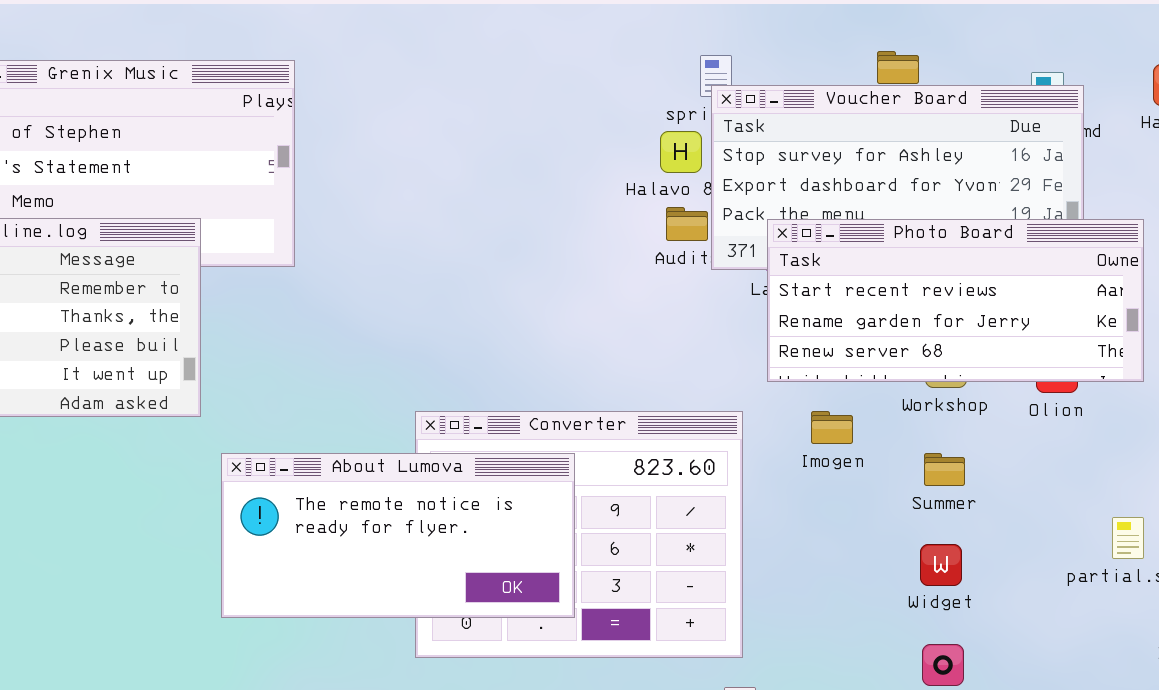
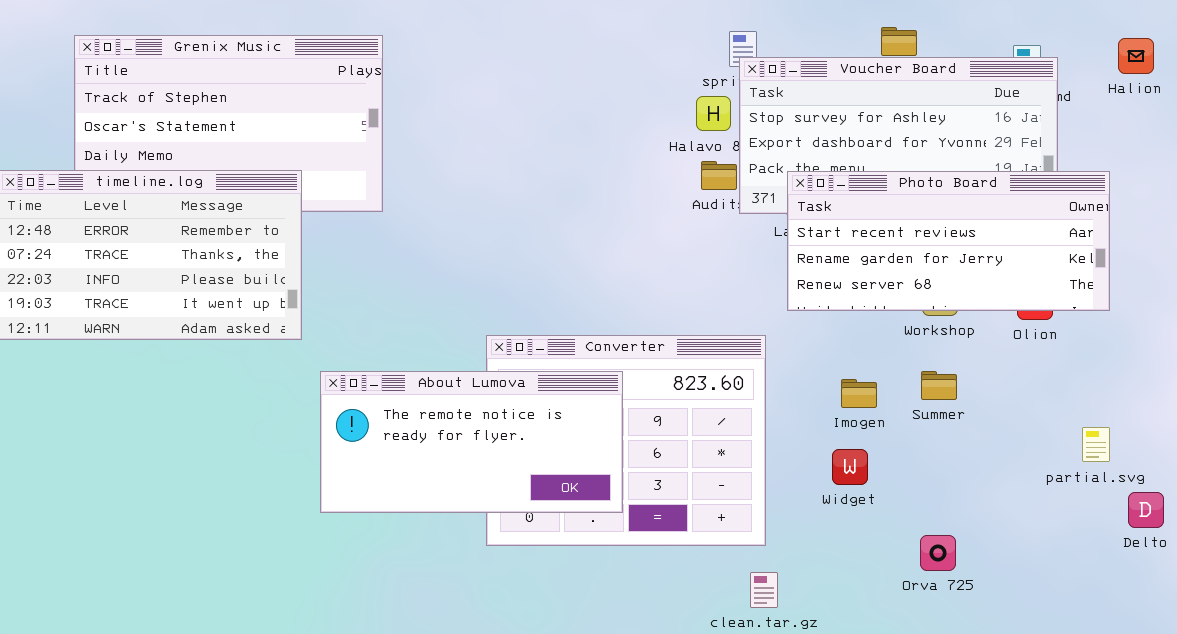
Imogen: [811,411,853,444] -> [841,379,877,408], moved
Widget: [920,544,962,586] -> [832,449,868,485], moved

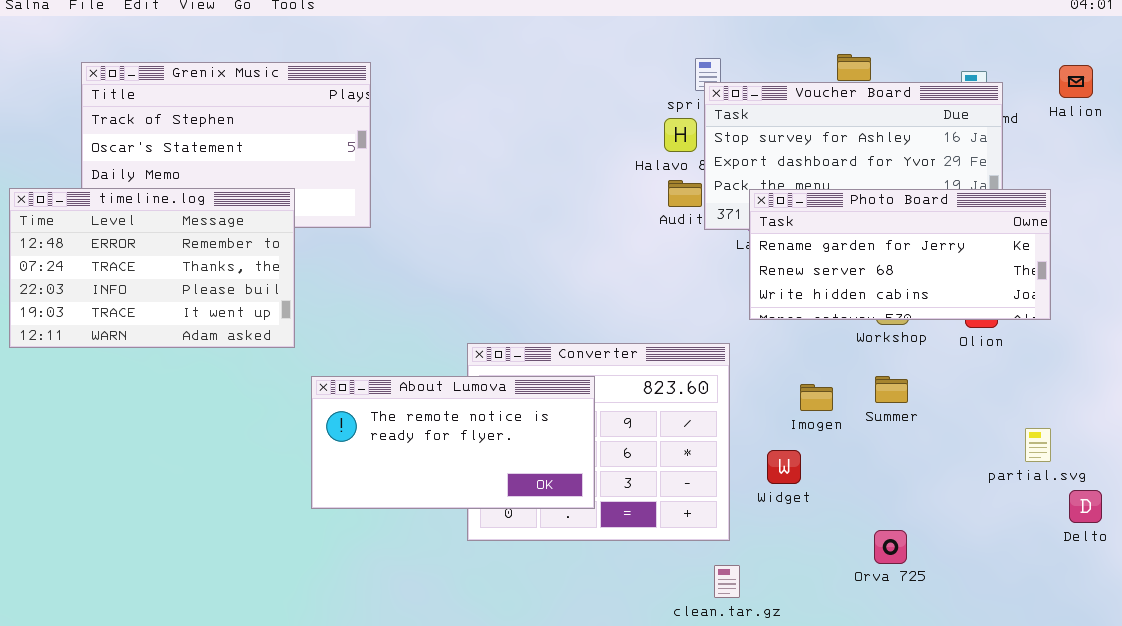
Photo Board: [787,171,1110,311] -> [749,189,1051,320], scrolled down 1 row
Widget: [832,449,868,485] -> [767,450,801,484], moved

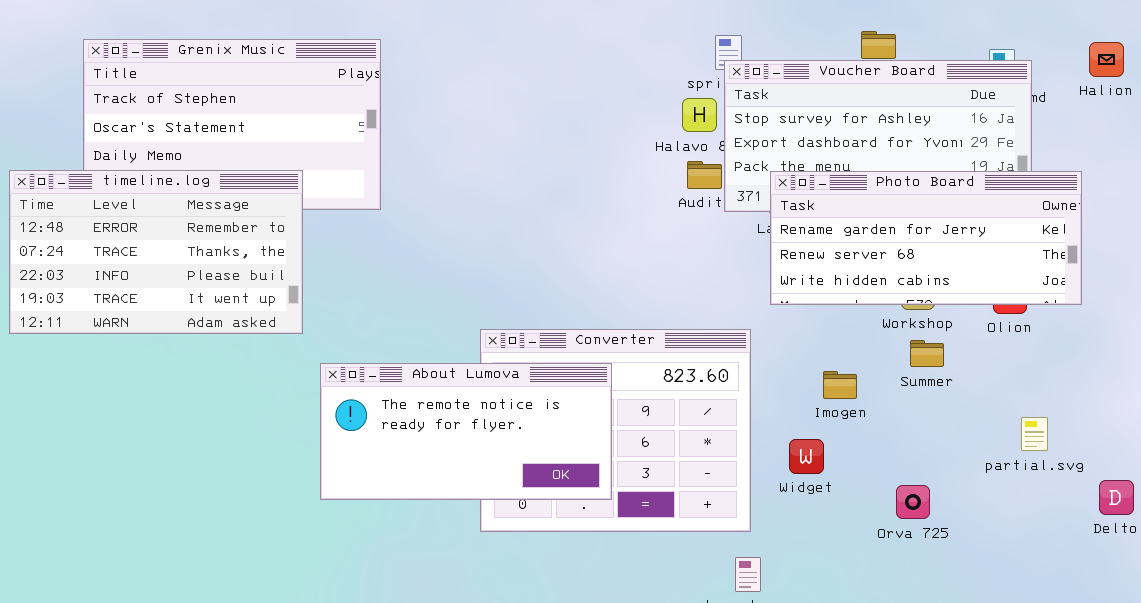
Summer: [875,376,908,403] -> [910,340,944,367], moved
partial.svg: [1025,428,1051,462] -> [1021,417,1048,451], moved
Orva 725: [874,530,907,564] -> [896,485,930,519], moved

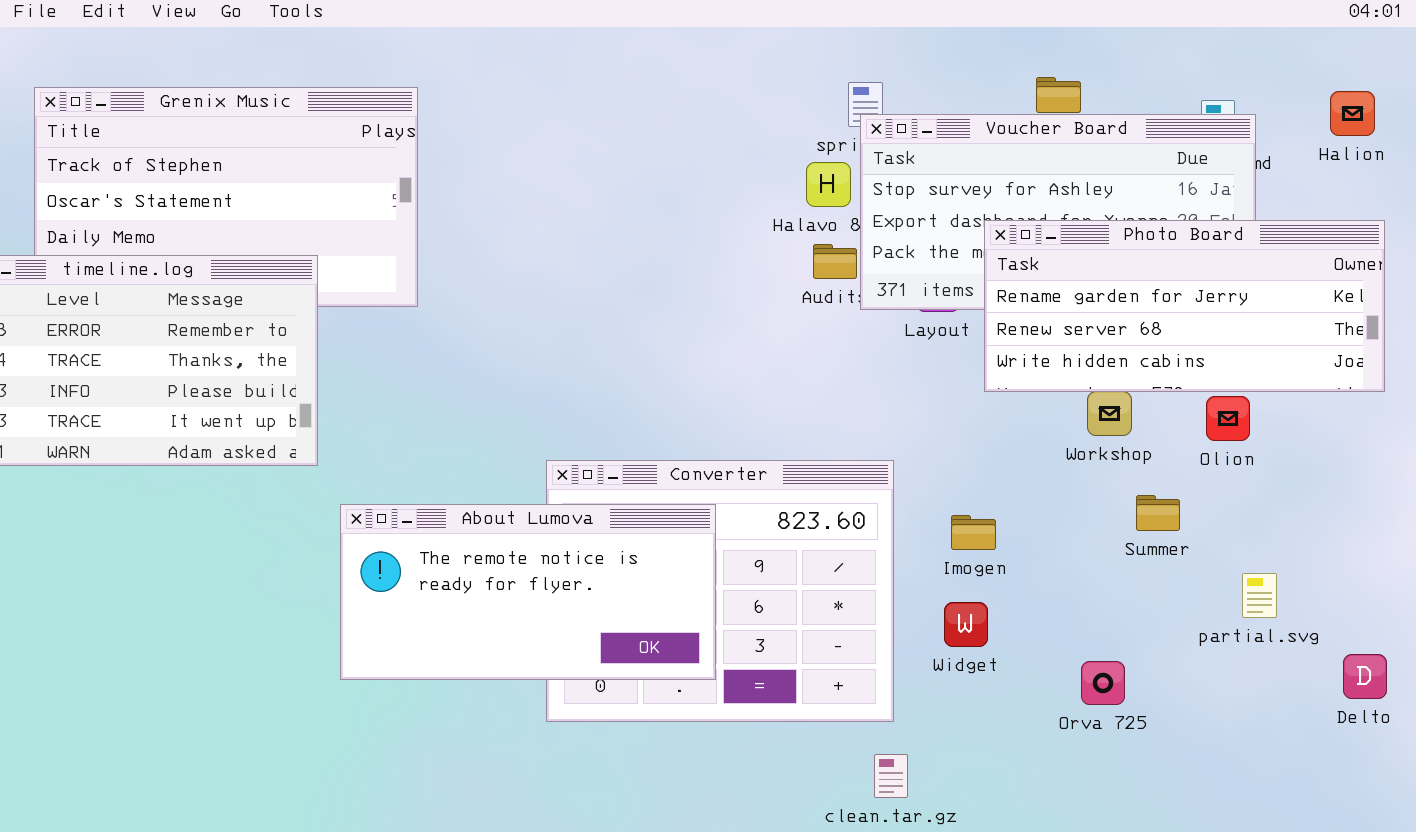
Photo Board: [770,171,1082,305] -> [984,220,1385,392], moved
Summer: [910,340,944,367] -> [1136,495,1180,531], moved
Imogen: [823,371,857,399] -> [951,515,996,550], moved

